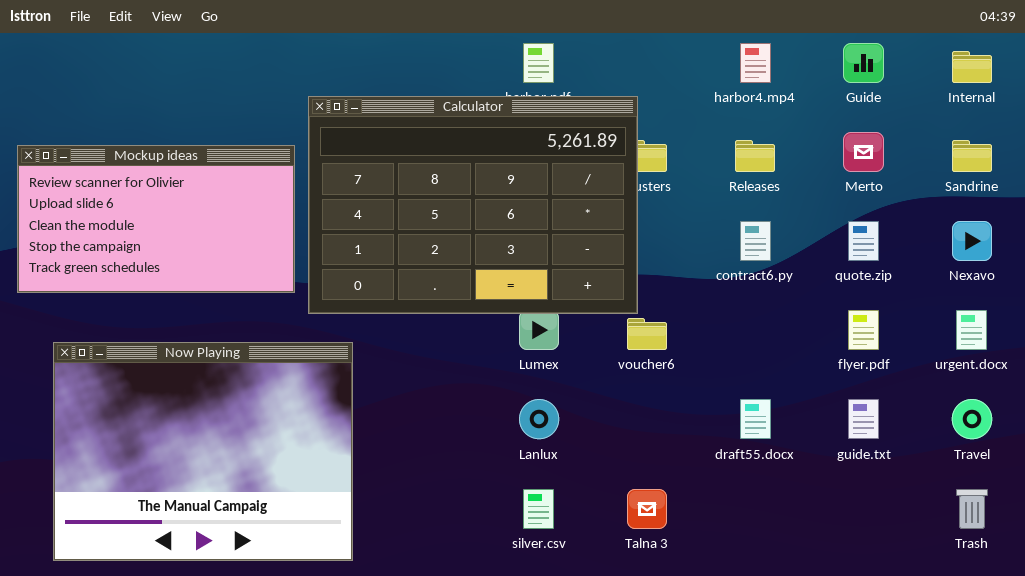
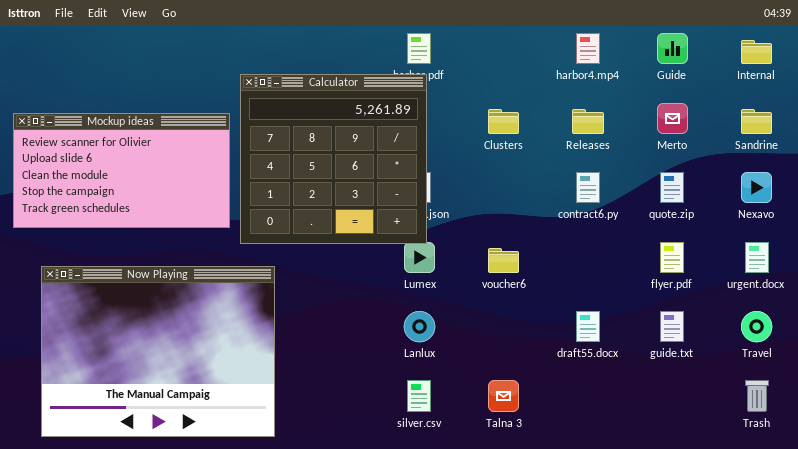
Calculator: [308,96,638,314] -> [240,74,427,244], resized

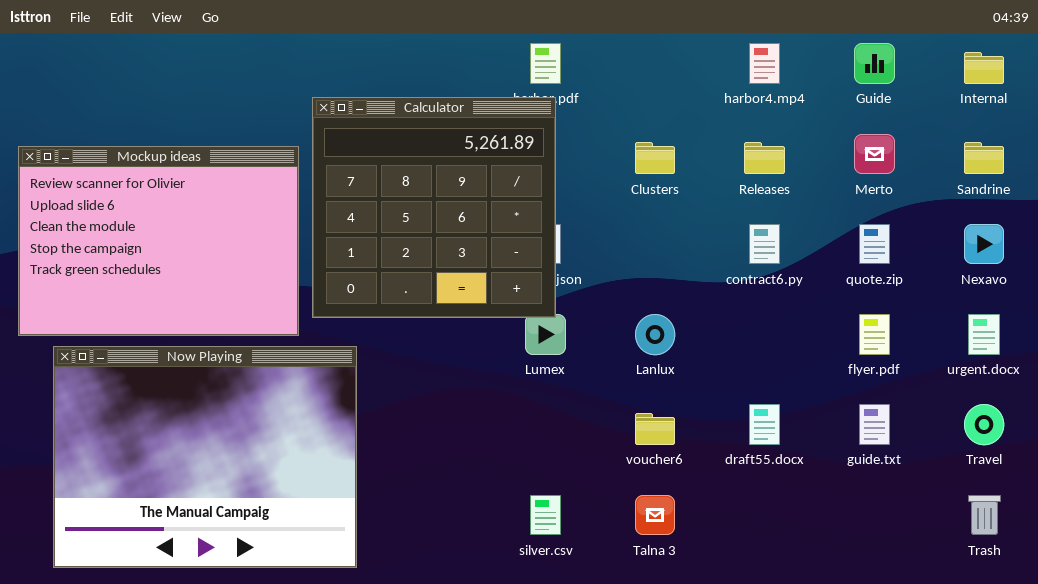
Mockup ideas: [13,113,230,228] -> [18,146,299,336], resized
voucher6: [488,248,519,273] -> [635,413,675,445], moved
Lanlux: [404,311,435,342] -> [635,314,675,355], moved

